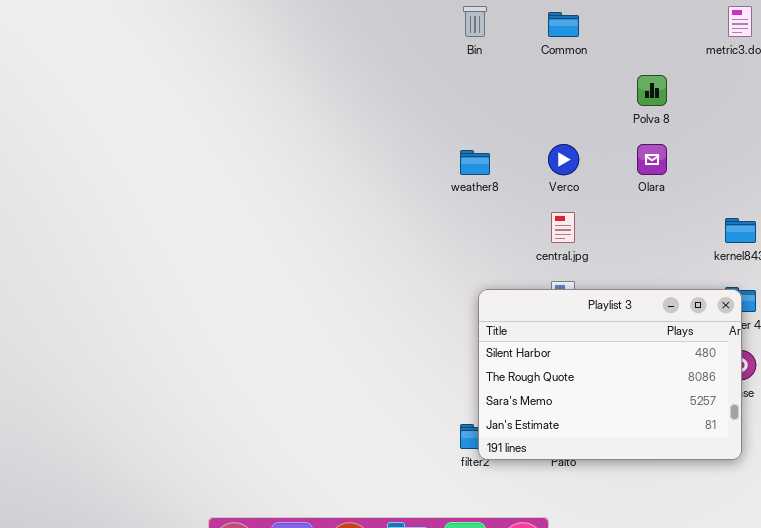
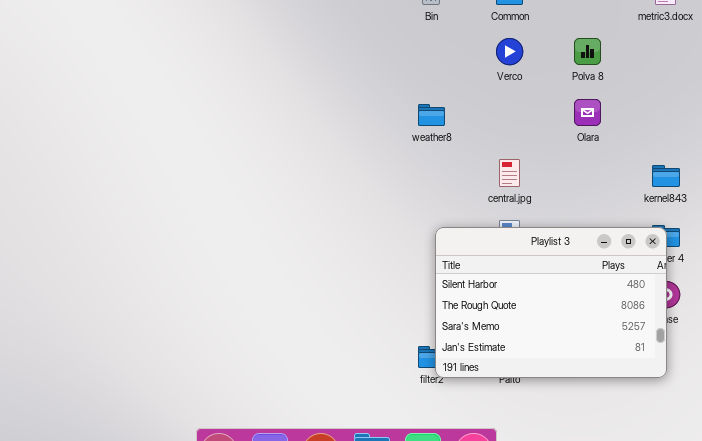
Verco: [548,144,579,175] -> [496,38,523,65], moved

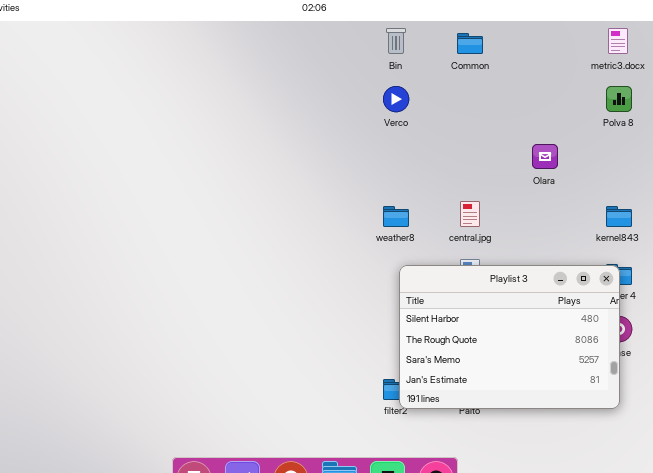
Verco: [496,38,523,65] -> [383,86,409,112], moved
Polva 8: [574,38,601,65] -> [606,86,632,112], moved
weather8: [418,104,445,126] -> [383,206,409,227], moved

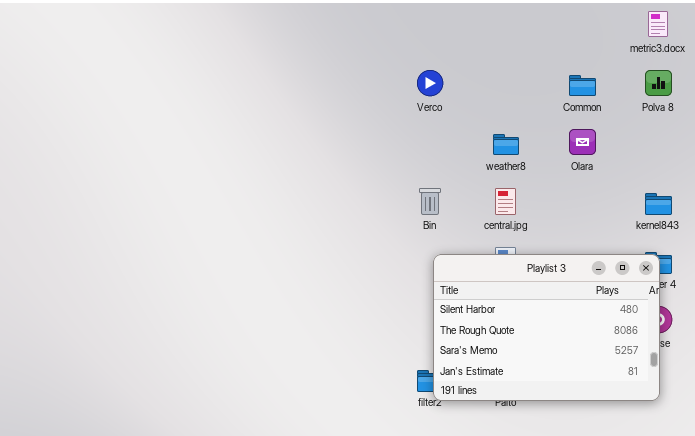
Bin: [386,28,406,54] -> [419,188,441,215], moved
Common: [457,33,483,54] -> [569,75,596,96], moved
weather8: [383,206,409,227] -> [493,134,519,155], moved

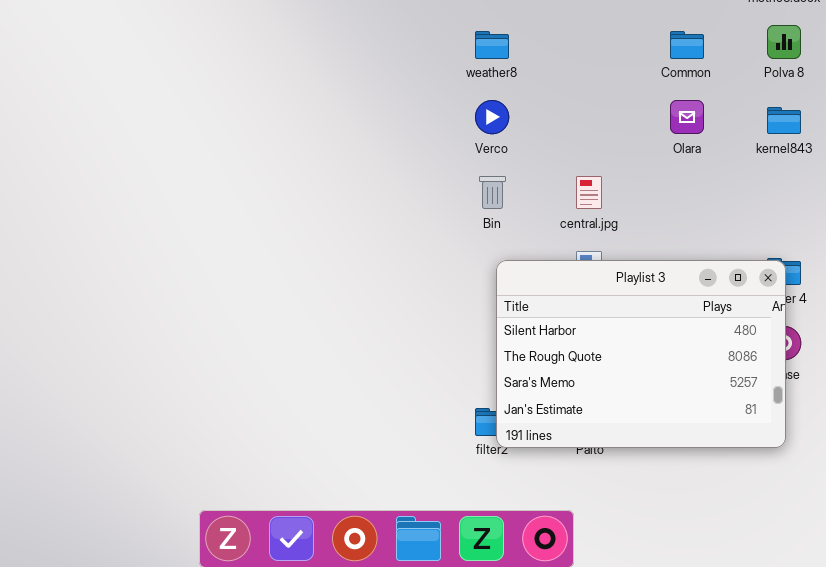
Verco: [417,70,443,96] -> [475,100,509,134], moved
weather8: [493,134,519,155] -> [475,31,509,59], moved
kernel843: [645,193,672,215] -> [767,107,801,134], moved

